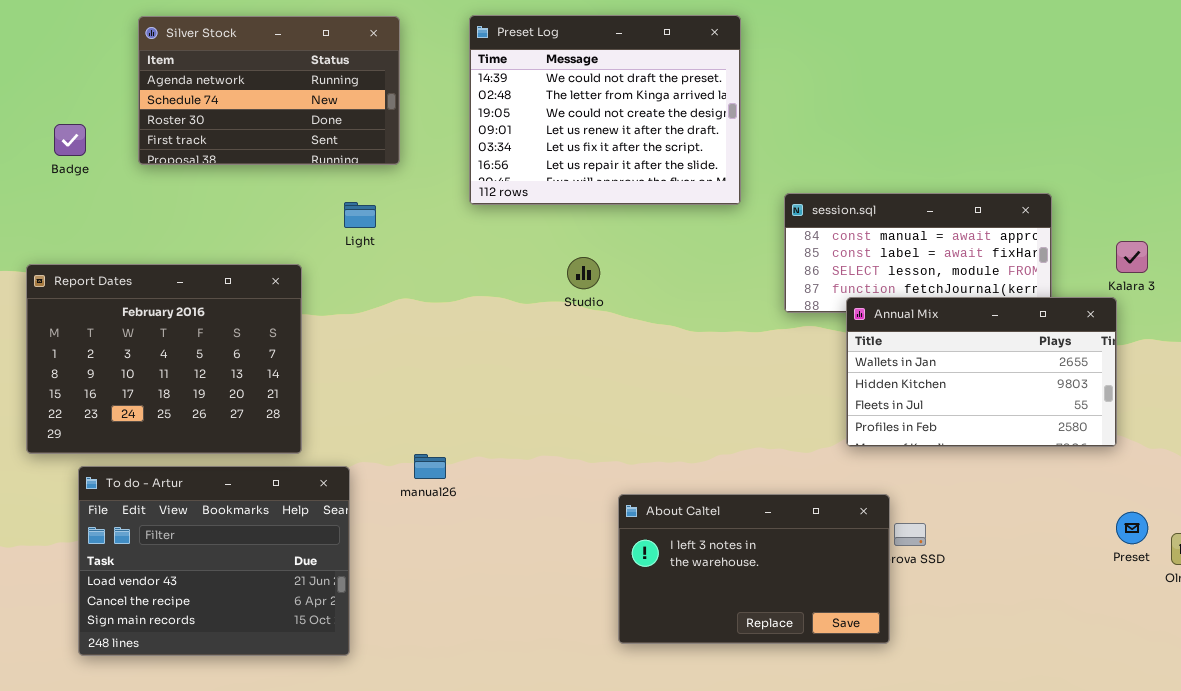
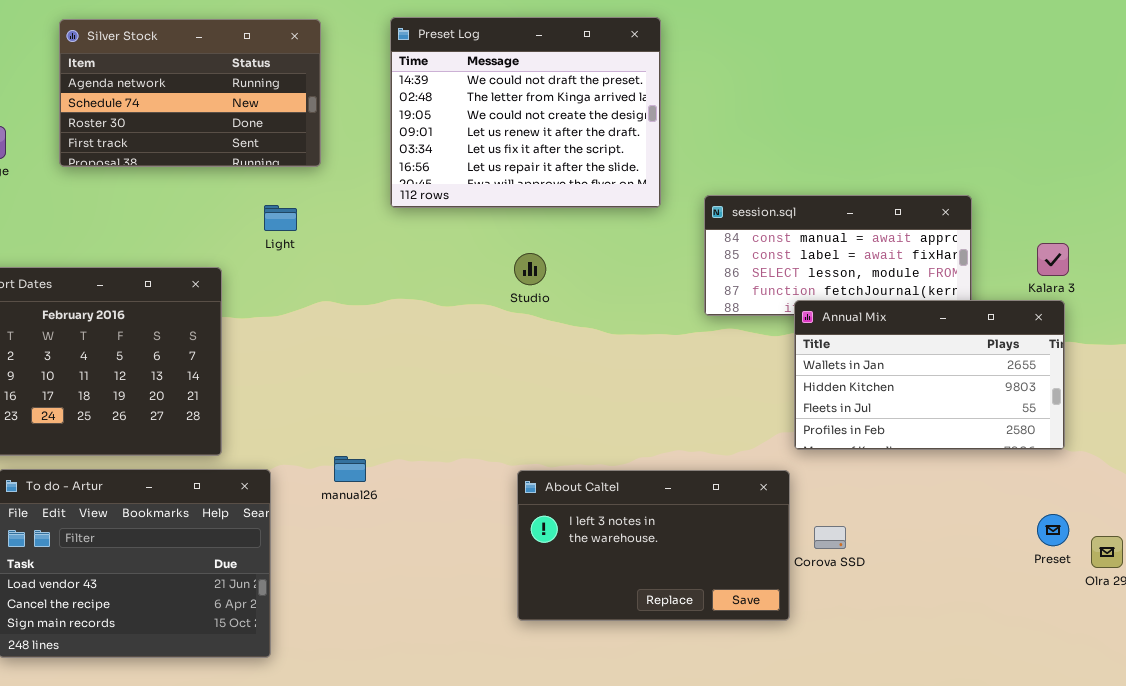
Studio: [567,257,600,289] -> [514,253,546,285], moved
Annual Mix: [846,297,1117,447] -> [794,300,1065,450], moved
About Caltel: [618,494,890,644] -> [517,470,790,621], moved

